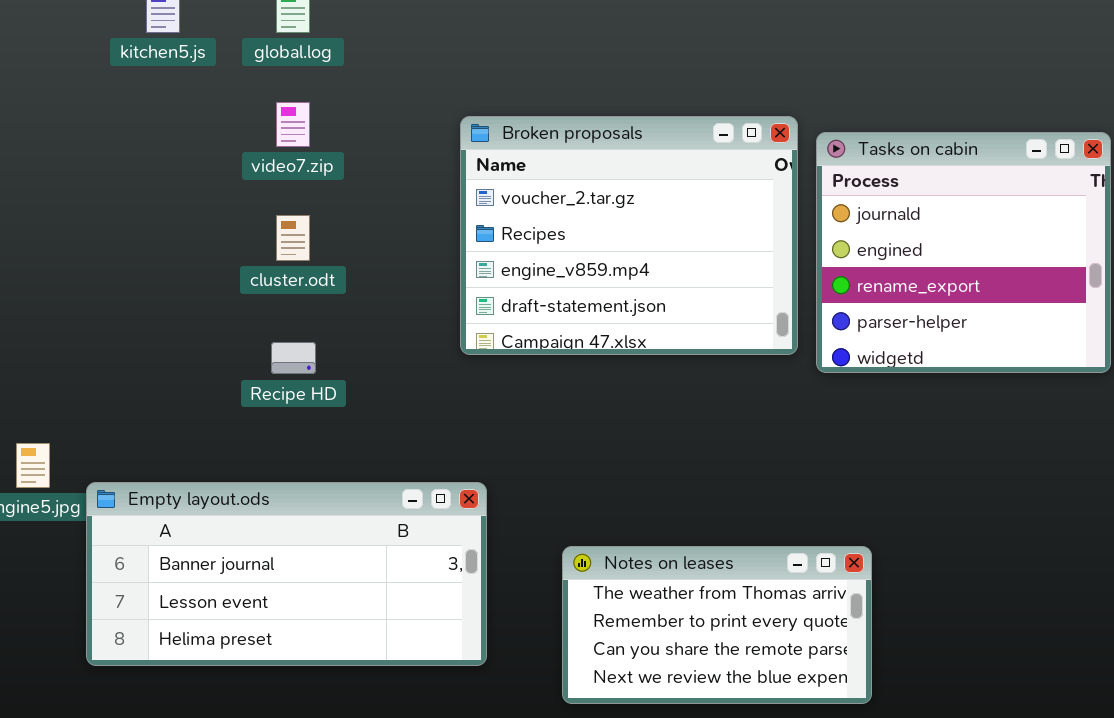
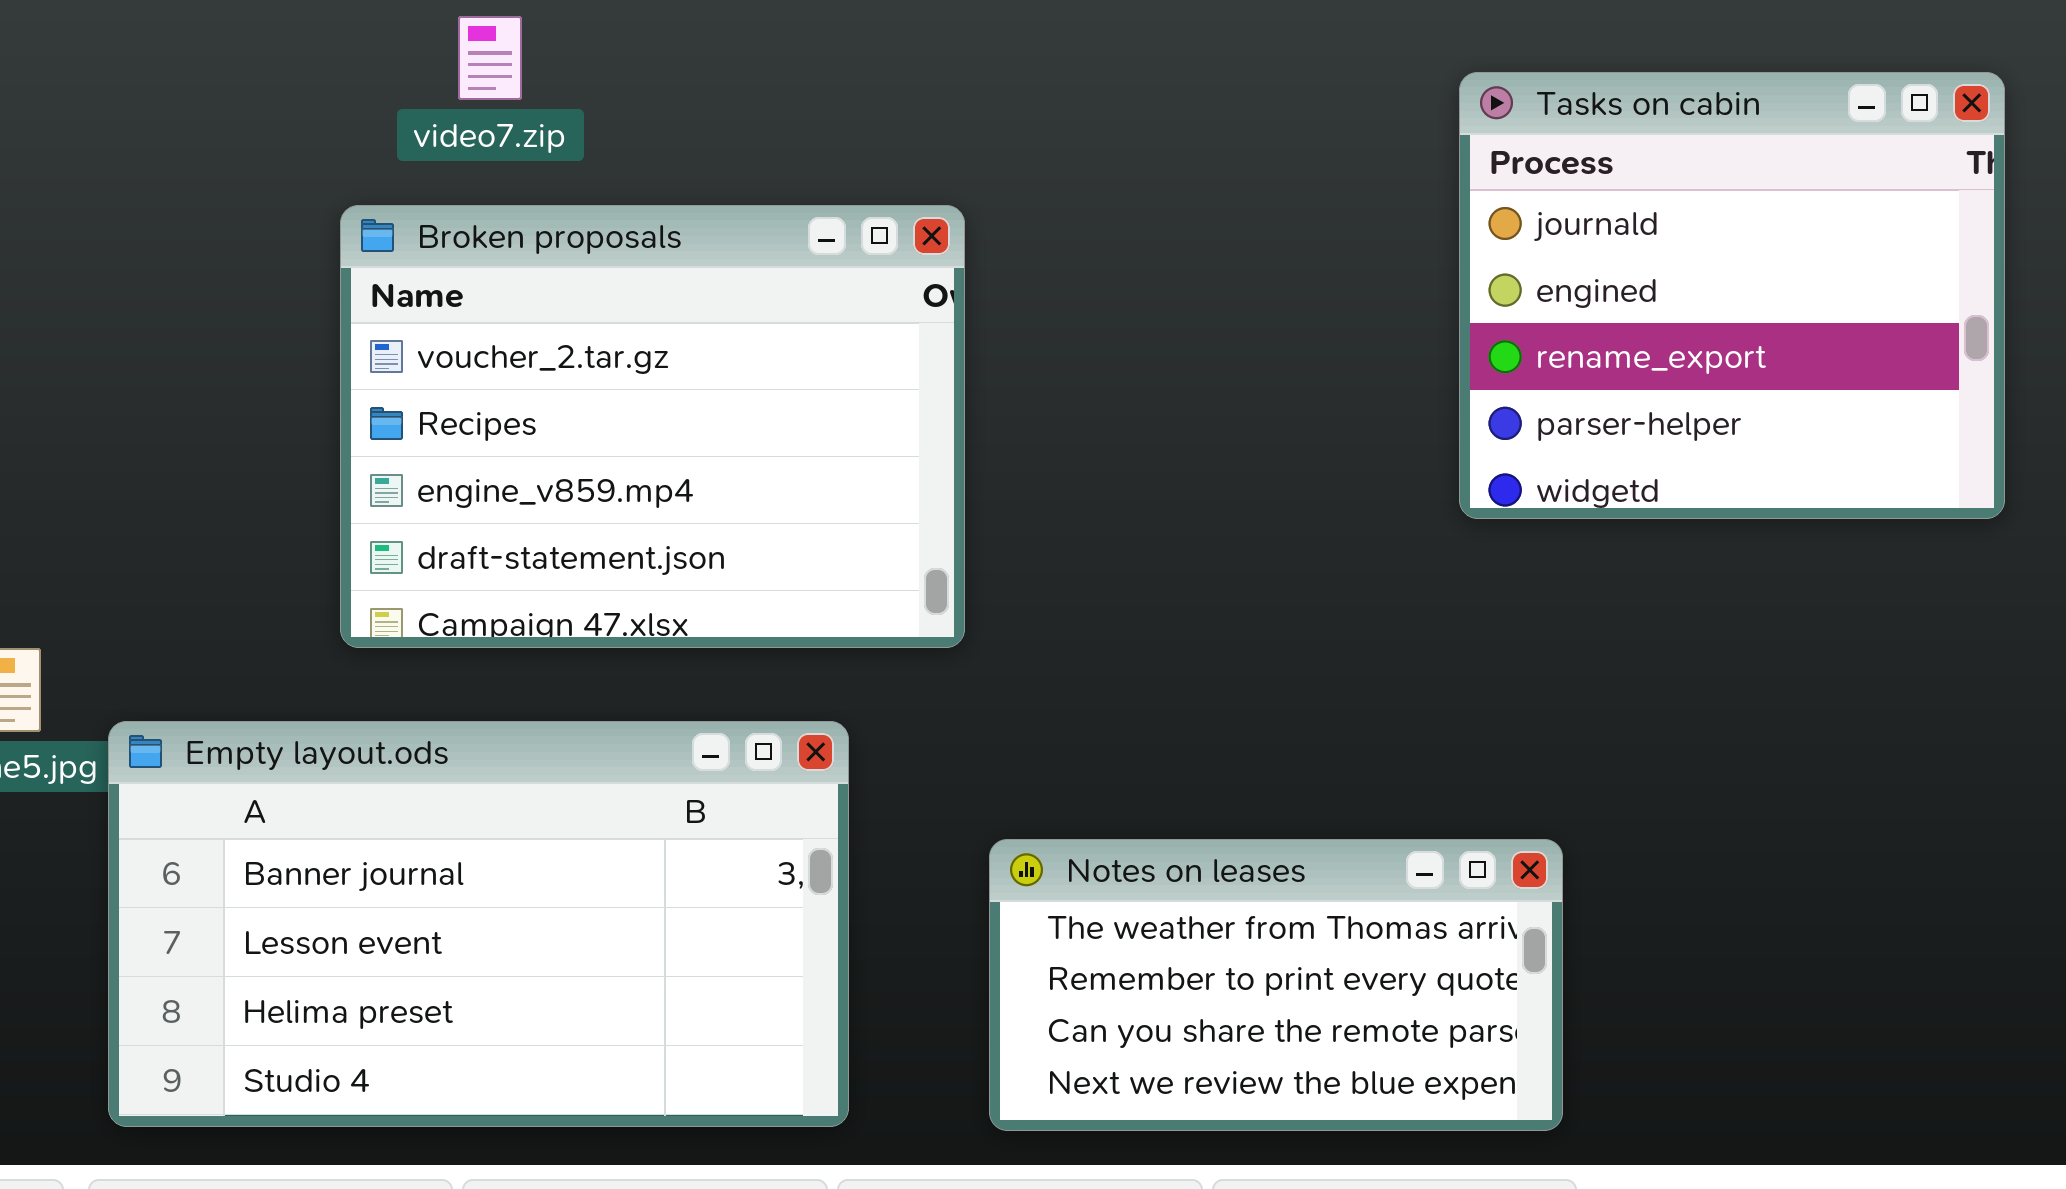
Broken proposals: [460,116,798,355] -> [340,205,965,648], moved
Empty layout.ods: [86,482,487,666] -> [108,721,849,1127], resized

